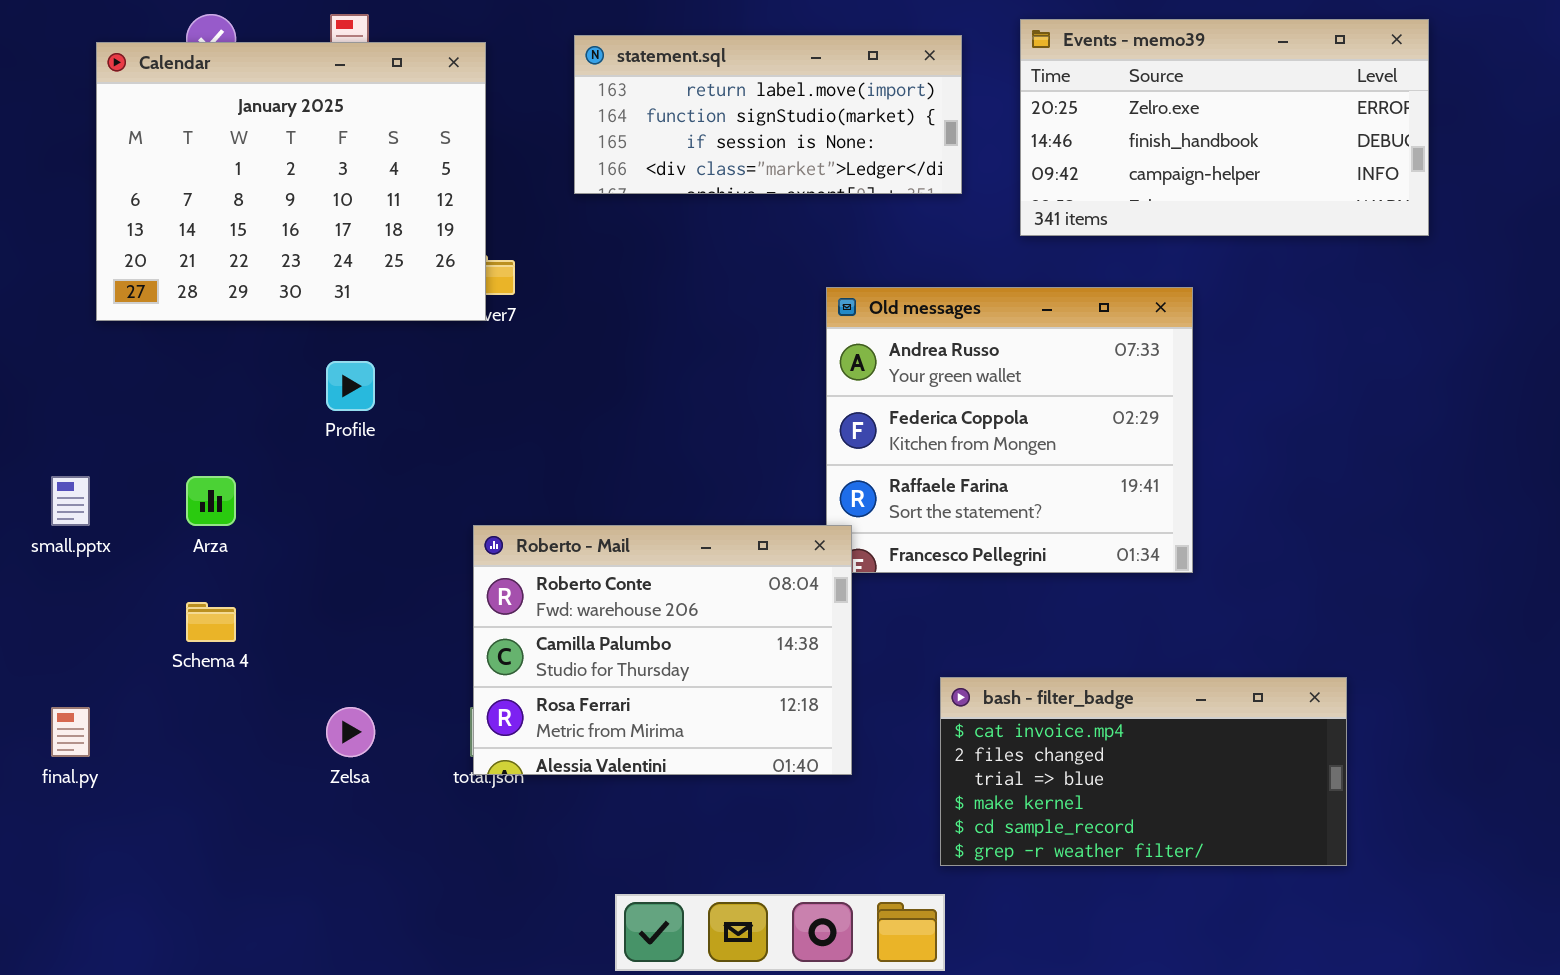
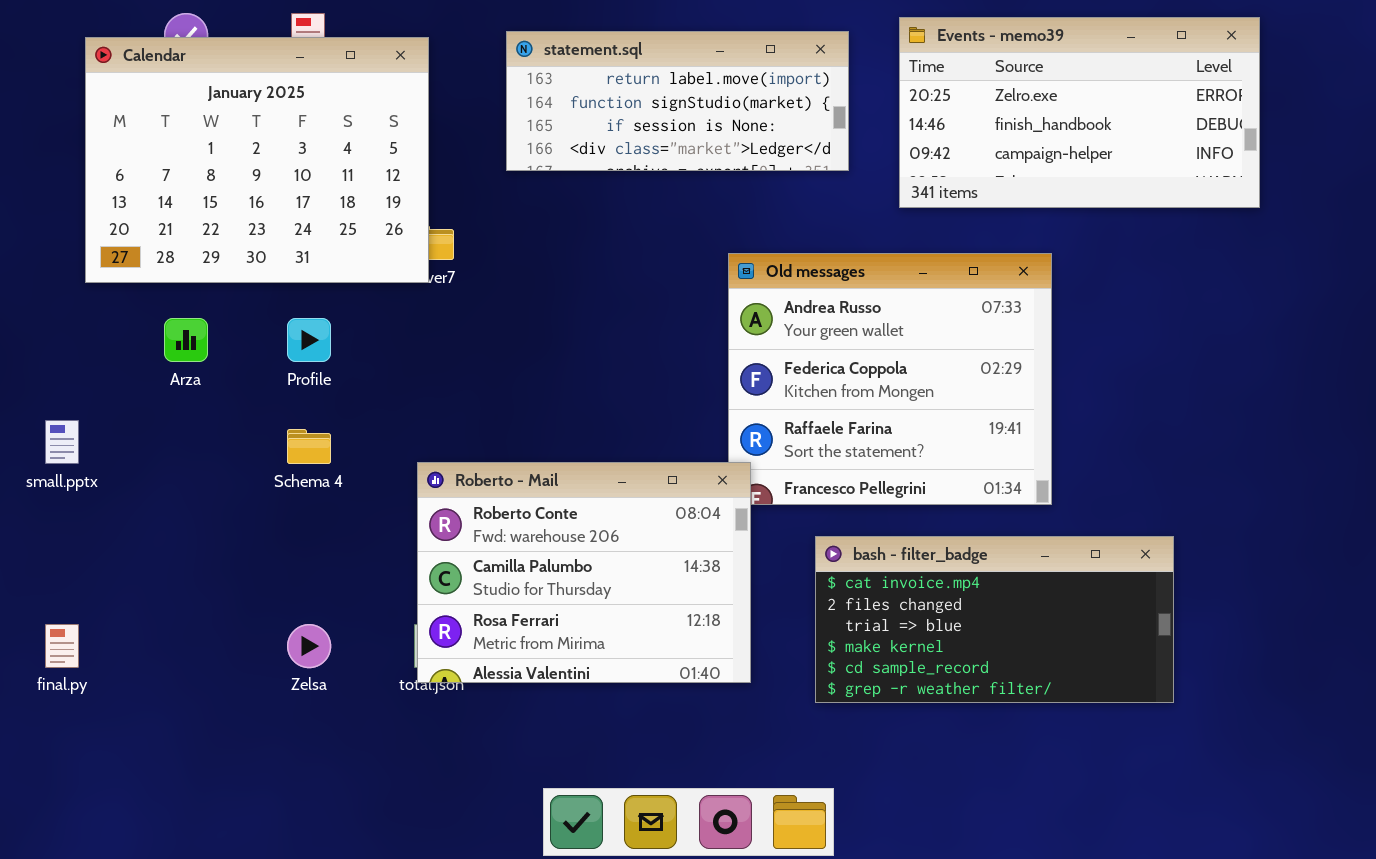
Arza: [186,476,236,526] -> [164,318,208,362], moved
Schema 4: [186,602,236,642] -> [287,429,331,464], moved
bash - filter_badge: [940,677,1347,866] -> [815,536,1174,703], moved

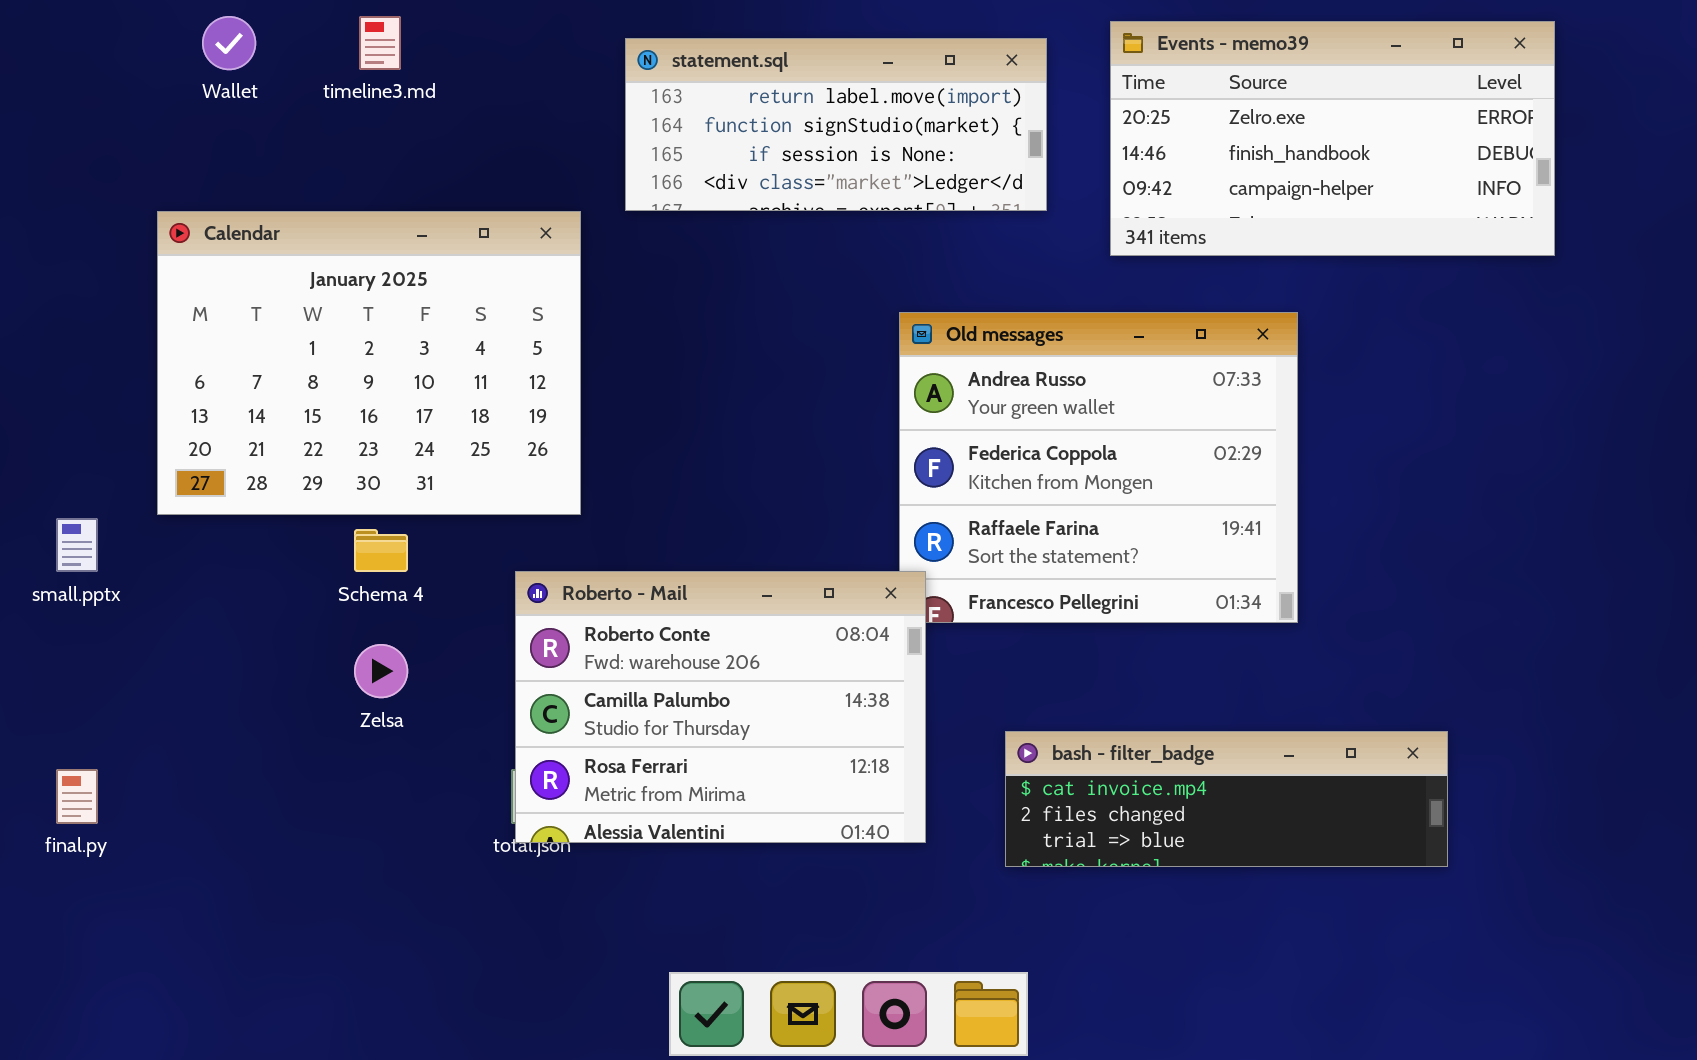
Calendar: [85,37,429,283] -> [157,211,581,515], moved
bash - filter_badge: [815,536,1174,703] -> [1005,731,1448,867], resized
Zelsa: [287,624,331,668] -> [354,644,408,698], moved

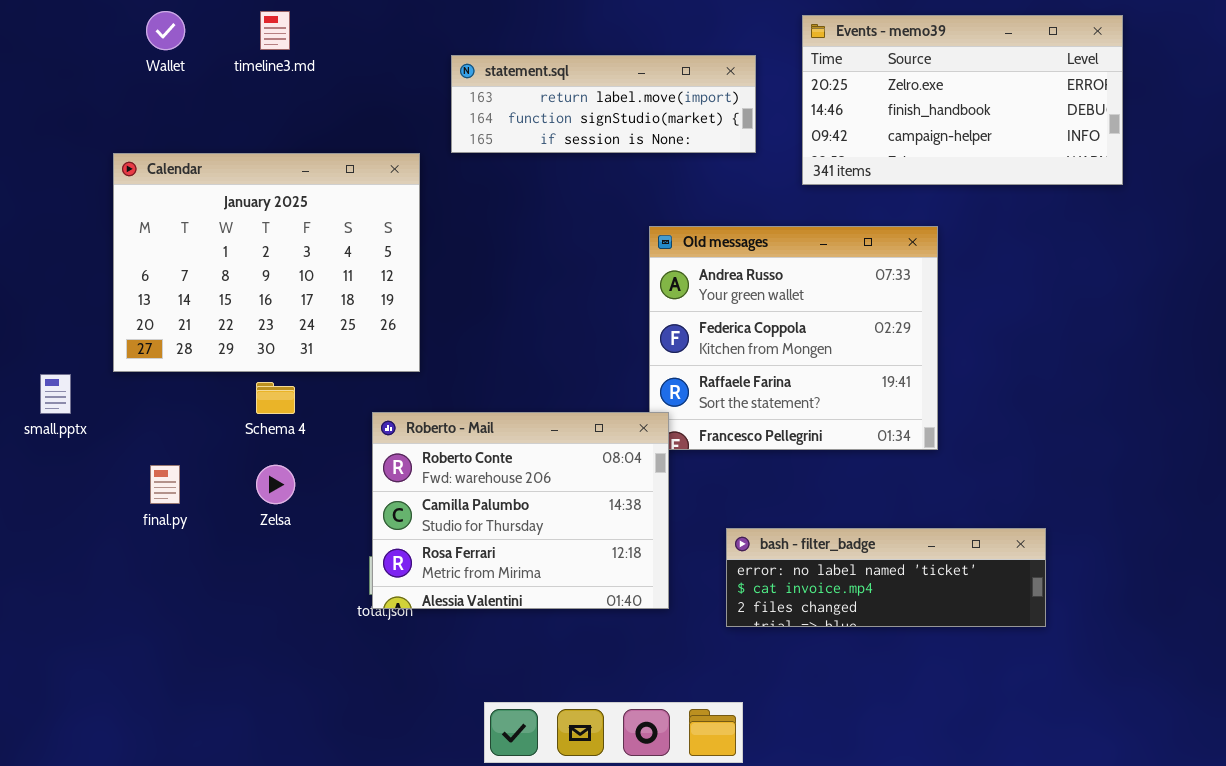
statement.sql: [625,38,1047,211] -> [451,55,756,153], resized
bash - filter_badge: [1005,731,1448,867] -> [726,528,1046,627], scrolled up 1 row
final.py: [56,769,98,824] -> [150,465,180,504], moved

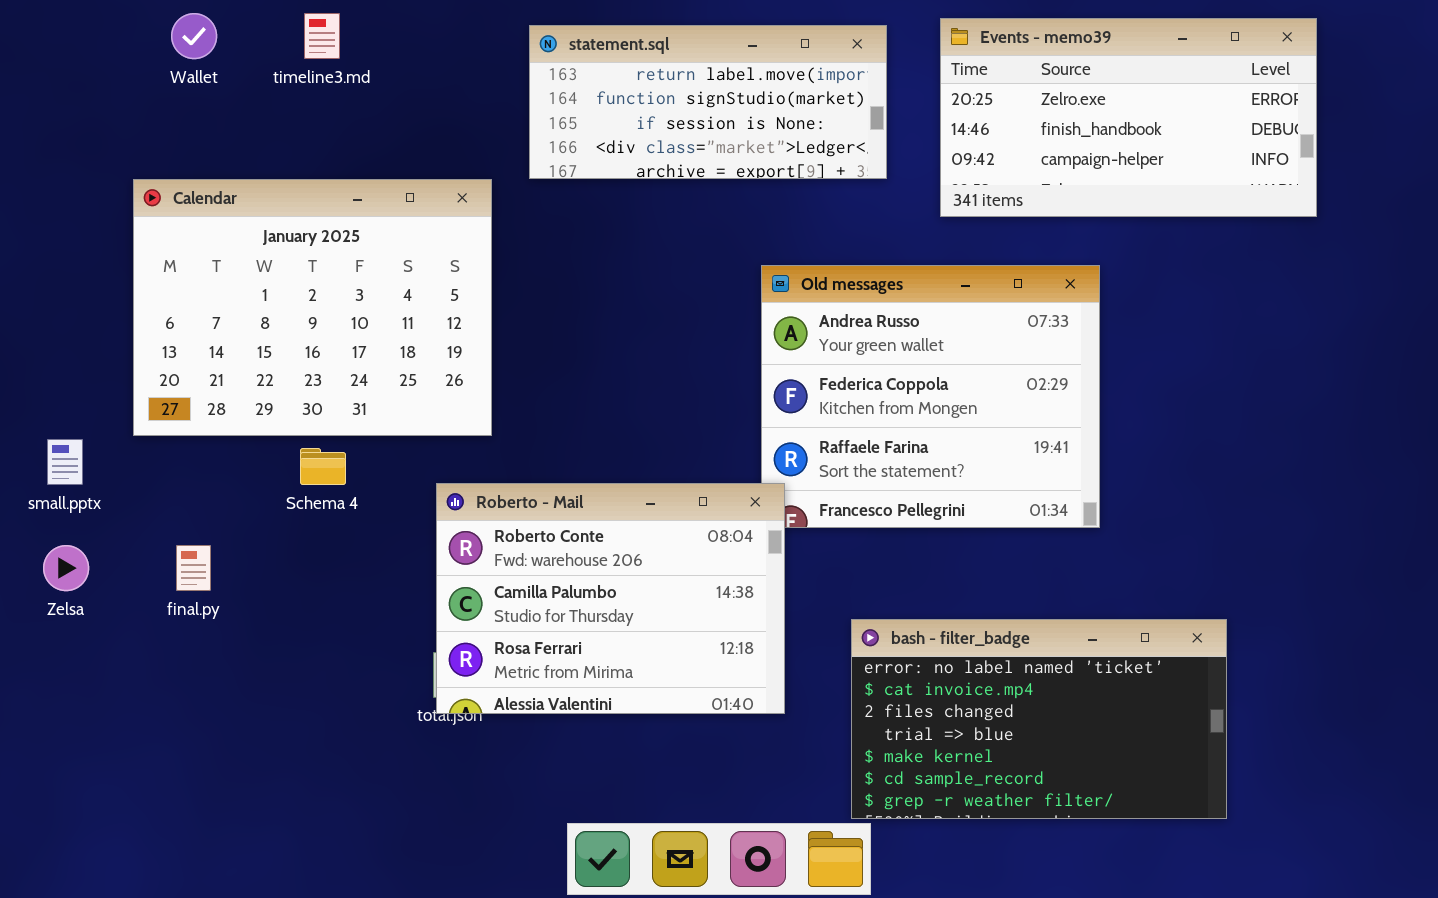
statement.sql: [451,55,756,153] -> [529,25,887,179], resized
Zelsa: [256,465,295,504] -> [43,545,89,591], moved
bash - filter_badge: [726,528,1046,627] -> [851,619,1227,819], resized

